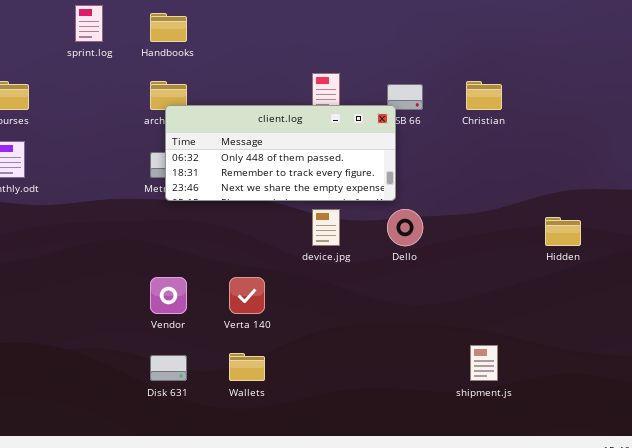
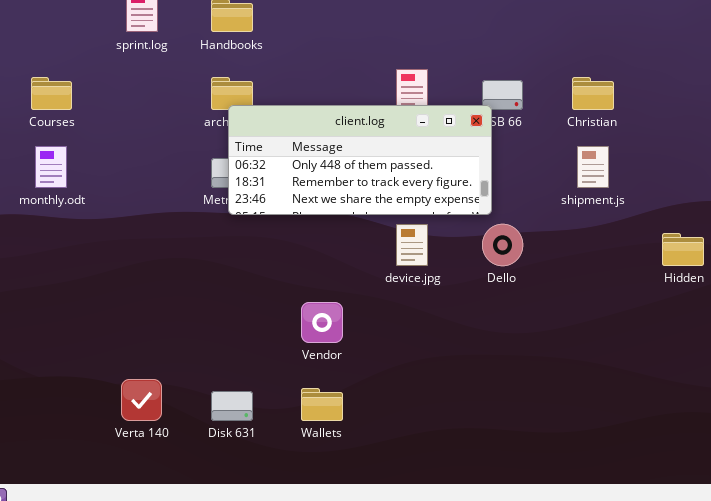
Vendor: [150,277,187,314] -> [301,302,343,343], moved
Verta 140: [229,277,265,314] -> [121,379,162,421], moved
shipment.js: [470,345,498,381] -> [577,146,609,188], moved

